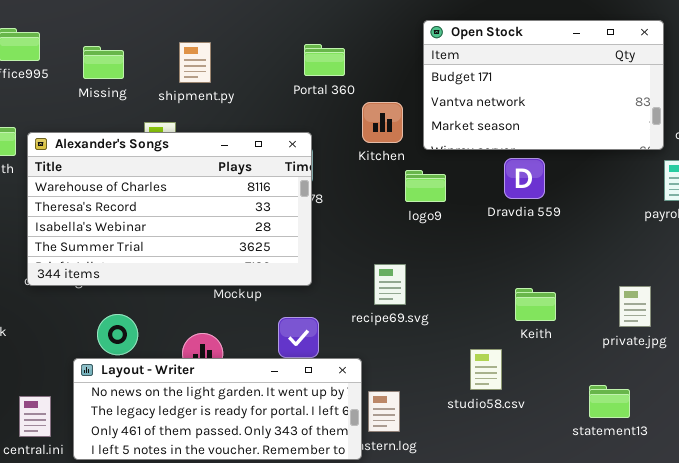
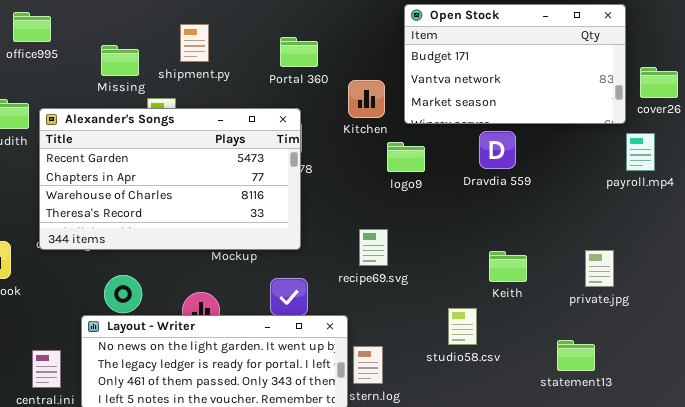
Portal 360: [304,44,345,76] -> [280,37,318,67], moved
Missing: [83,46,124,79] -> [101,45,139,76], moved
Alexander's Songs: [27,132,312,286] -> [39,108,301,250], scrolled up 2 rows

